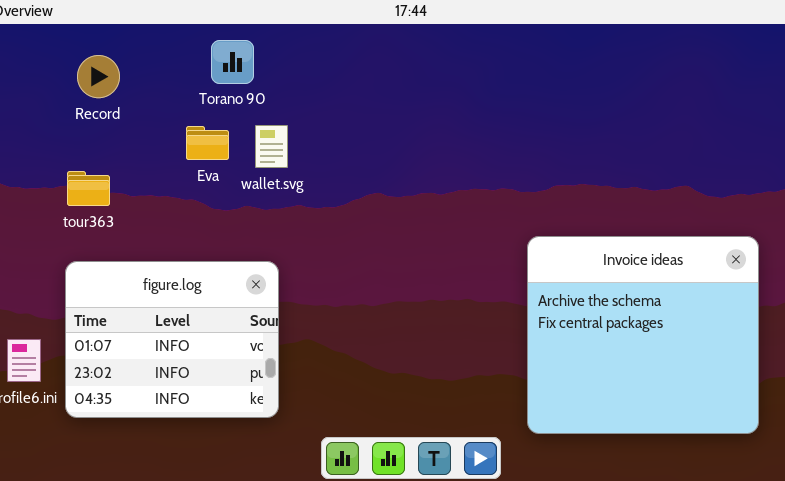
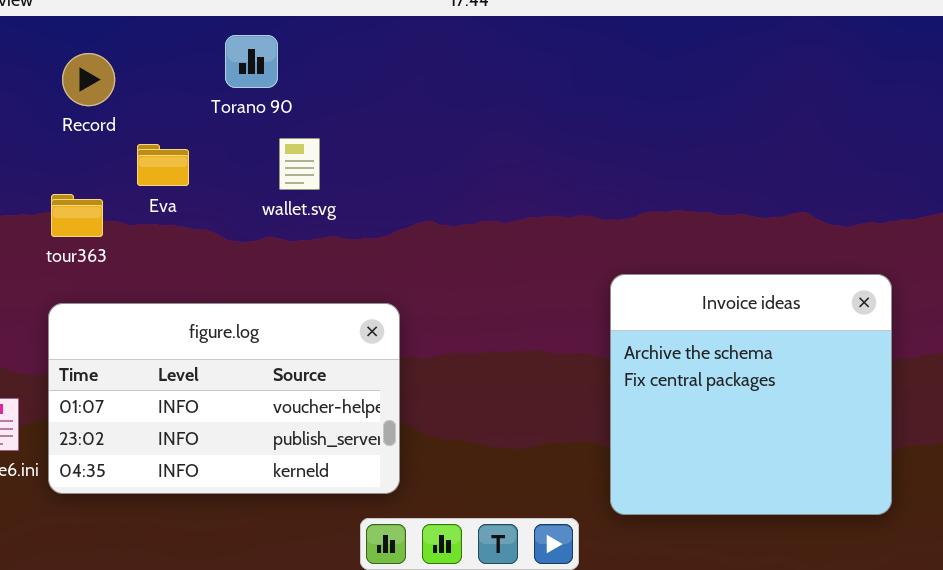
Eva: [186,126,229,160] -> [137,144,189,186], moved
figure.log: [65,261,279,418] -> [48,303,400,494], resized

